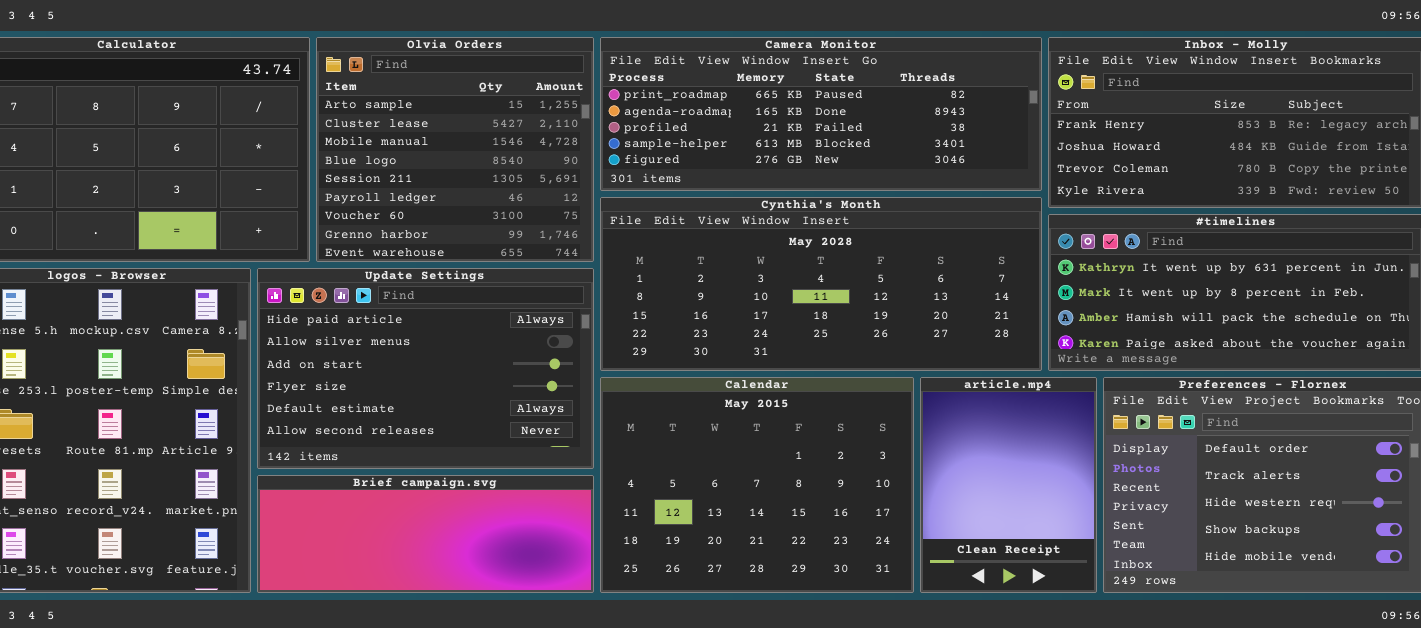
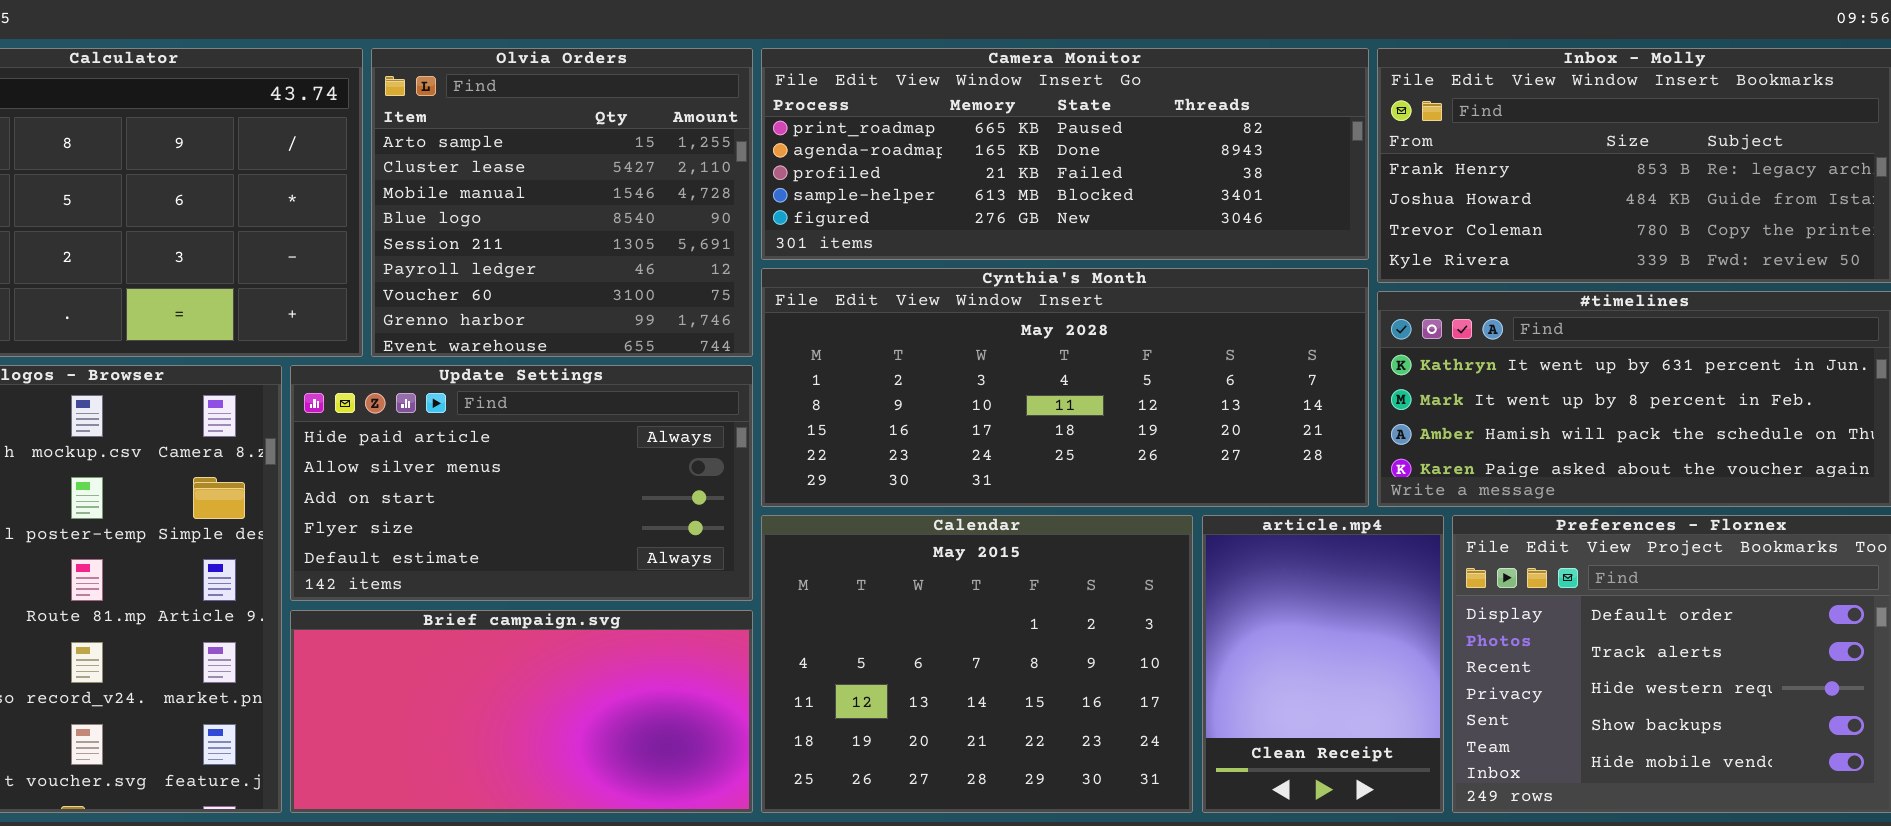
Update Settings: [257,268,594,469] -> [290,365,753,601], resized
Brief campaign.svg: [257,475,594,593] -> [290,610,753,813], resized

